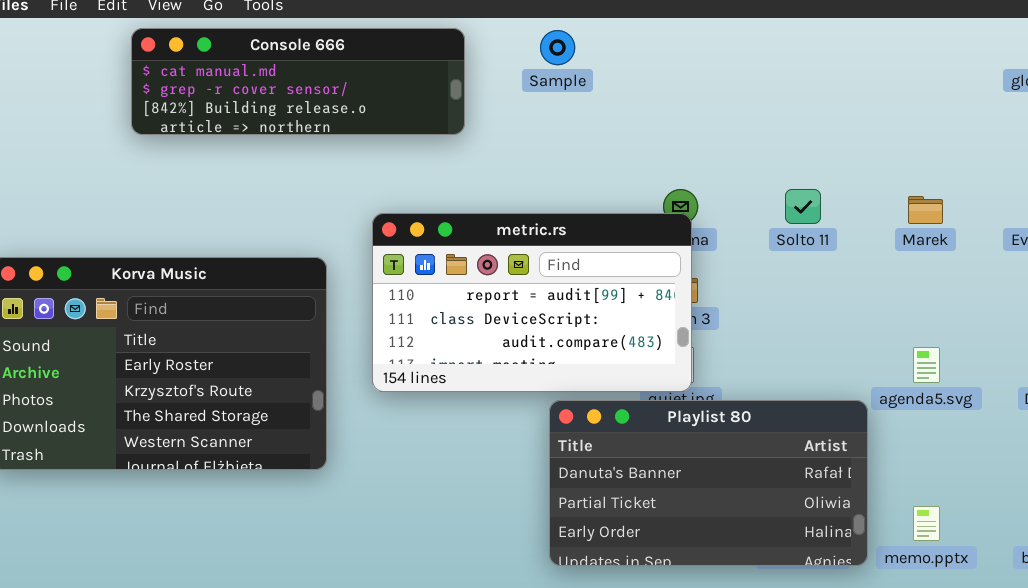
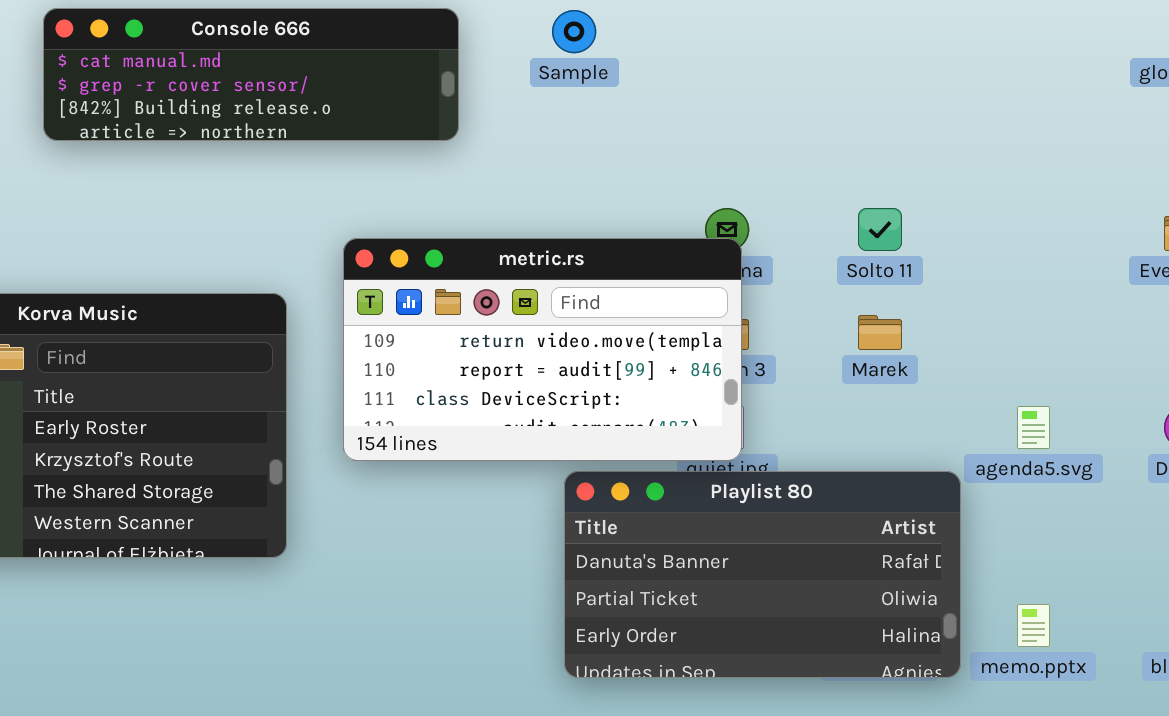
Marek: [908,196,943,224] -> [858,315,902,350], moved
metric.rs: [372,213,692,392] -> [343,238,742,461], scrolled up 1 row

